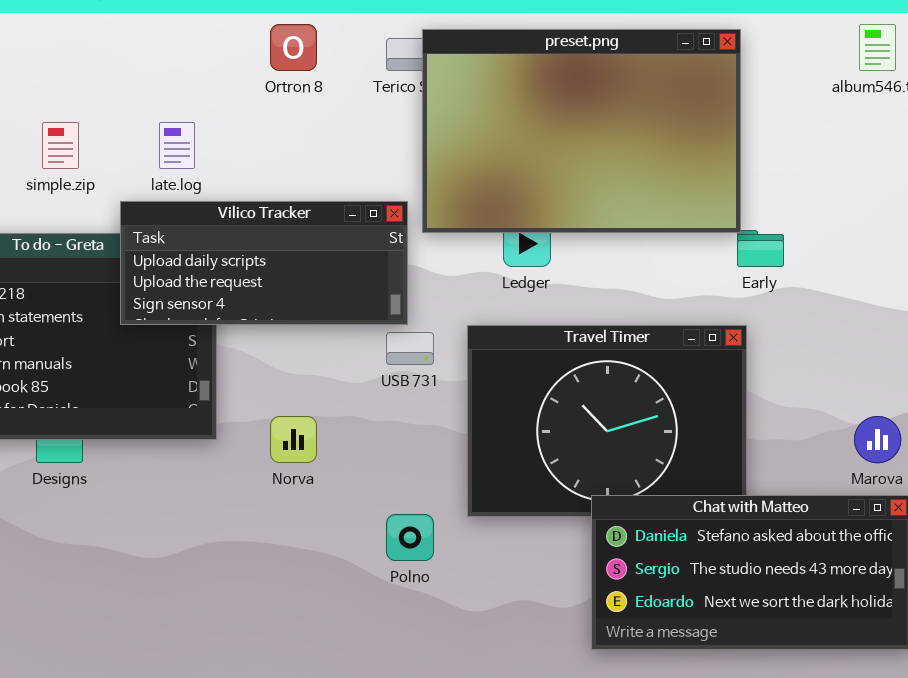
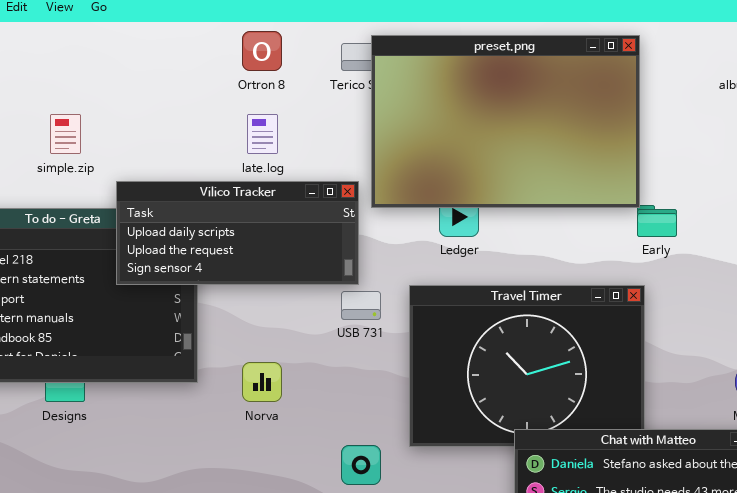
late.log: [159,122,195,169] -> [247,114,278,154], moved

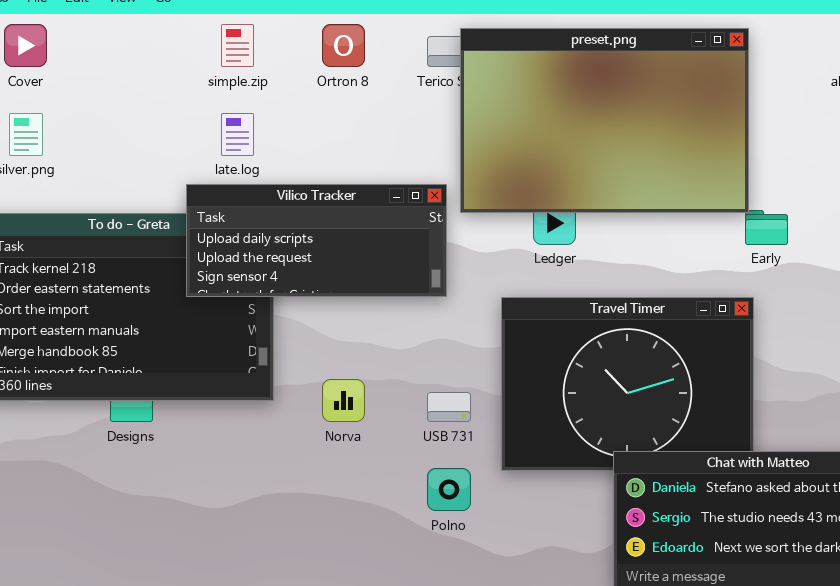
simple.zip: [50,114,81,154] -> [221,24,254,67], moved
late.log: [247,114,278,154] -> [221,113,254,156], moved
USB 731: [341,291,381,320] -> [427,392,471,422], moved

